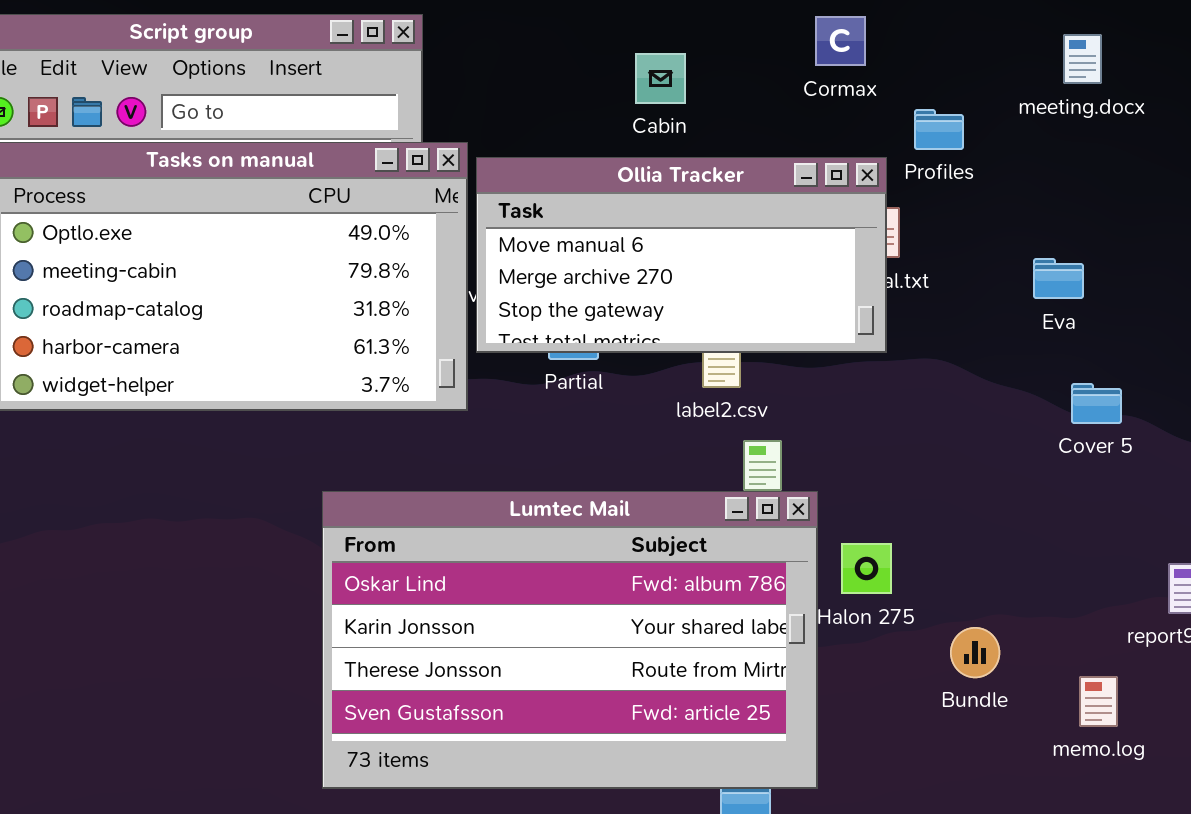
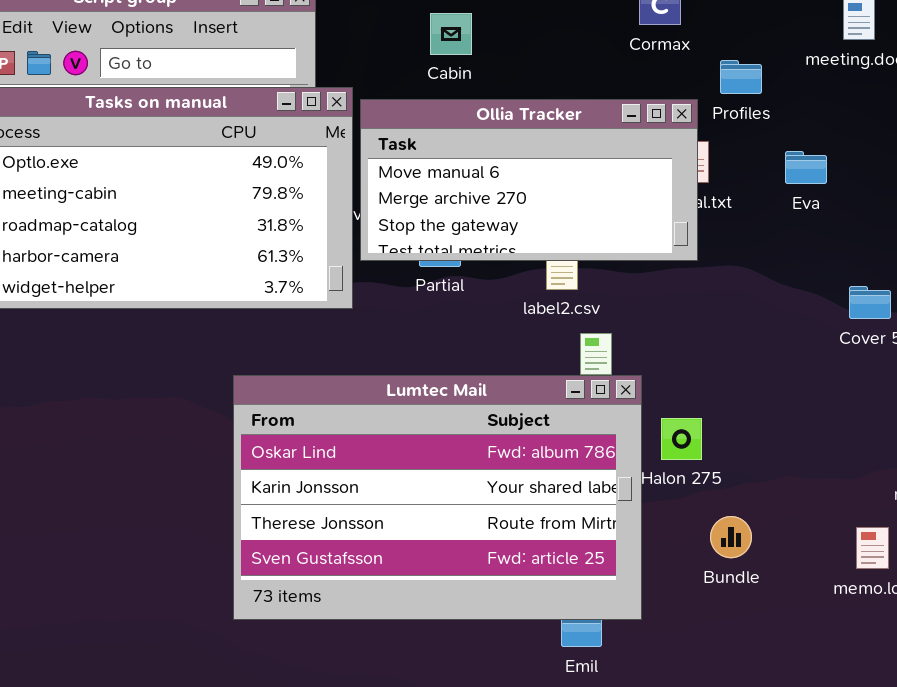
Cabin: [635,53,686,104] -> [430,13,472,55], moved
Eva: [1033,258,1084,299] -> [785,151,827,184], moved
Bundle: [950,627,1000,678] -> [710,516,752,558], moved

